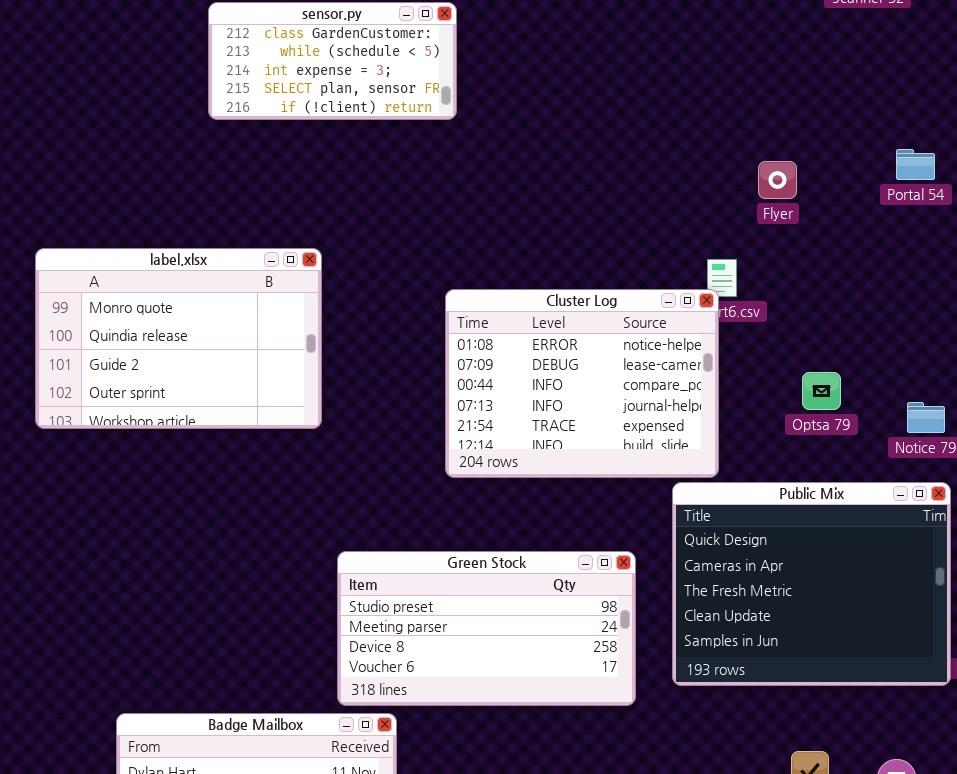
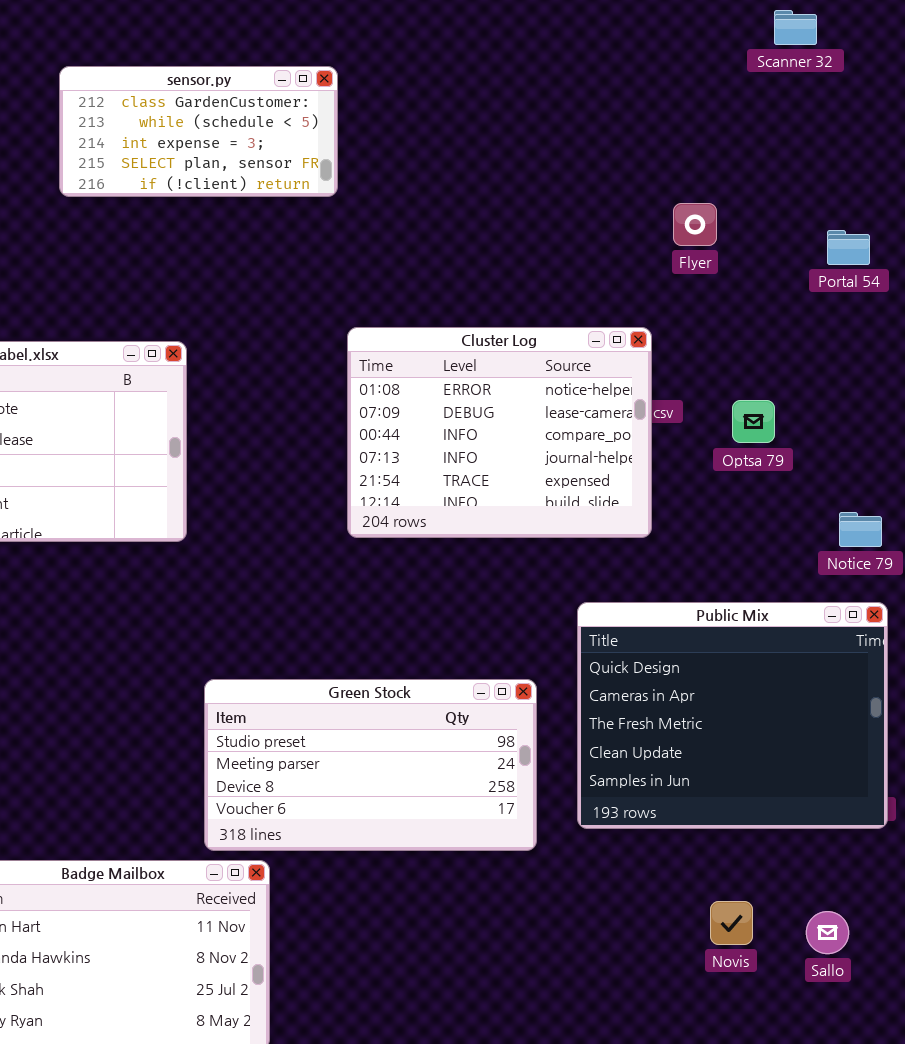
Flyer: [758,161,797,199] -> [673,203,717,246], moved
Cluster Log: [445,289,719,478] -> [347,327,652,538], moved
Optsa 79: [802,372,841,410] -> [732,400,775,443], moved

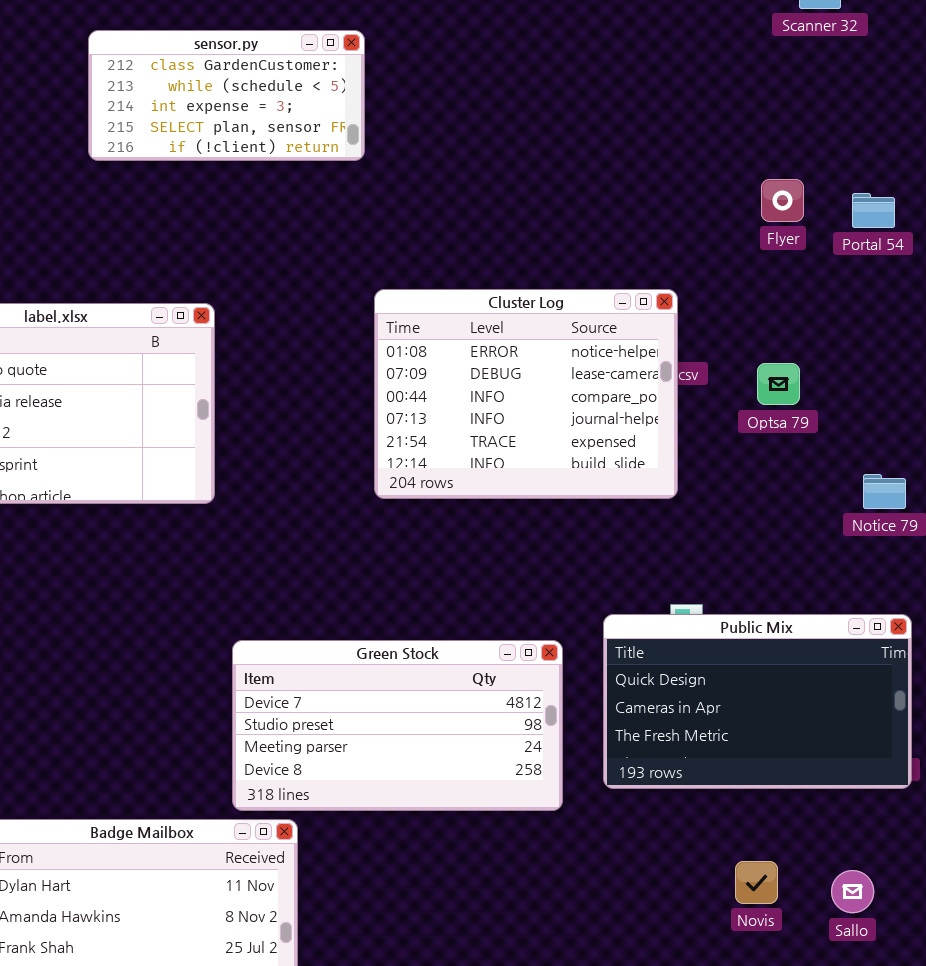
Flyer: [673,203,717,246] -> [761,179,804,222], moved
Public Mix: [577,602,888,829] -> [603,614,912,789], resized
Green Stock: [204,679,537,851] -> [232,640,563,811], scrolled up 1 row

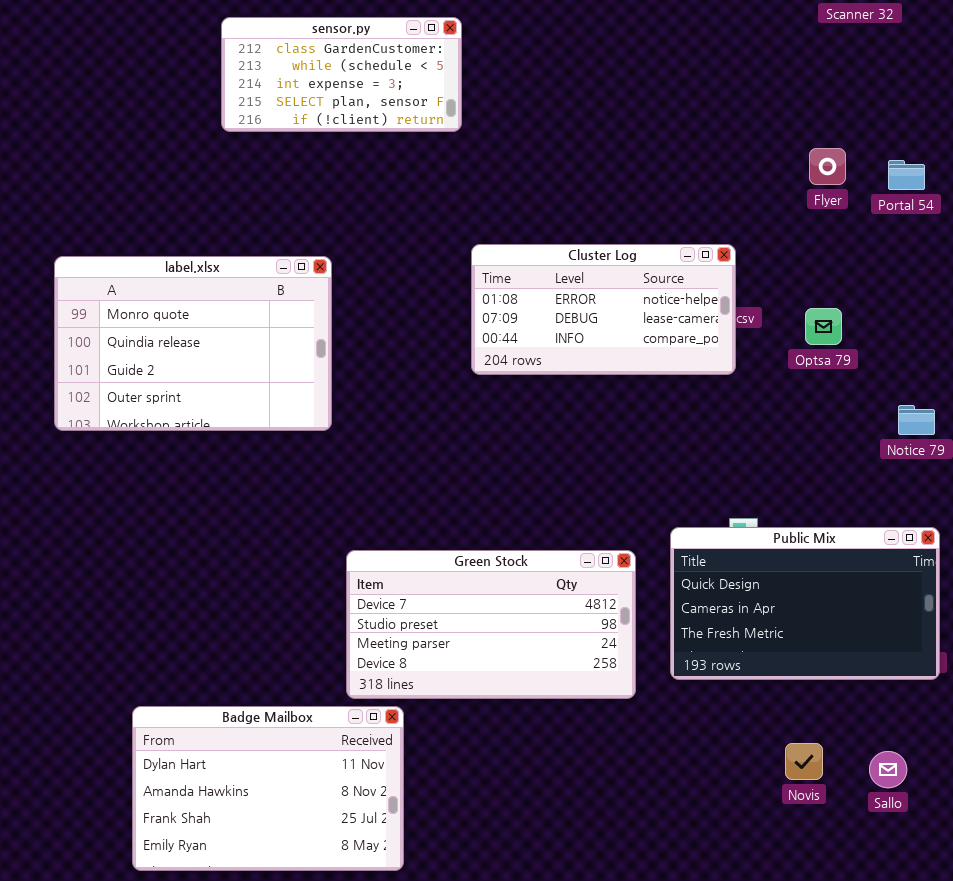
Cluster Log: [374,289,678,499] -> [471,244,736,375], resized

